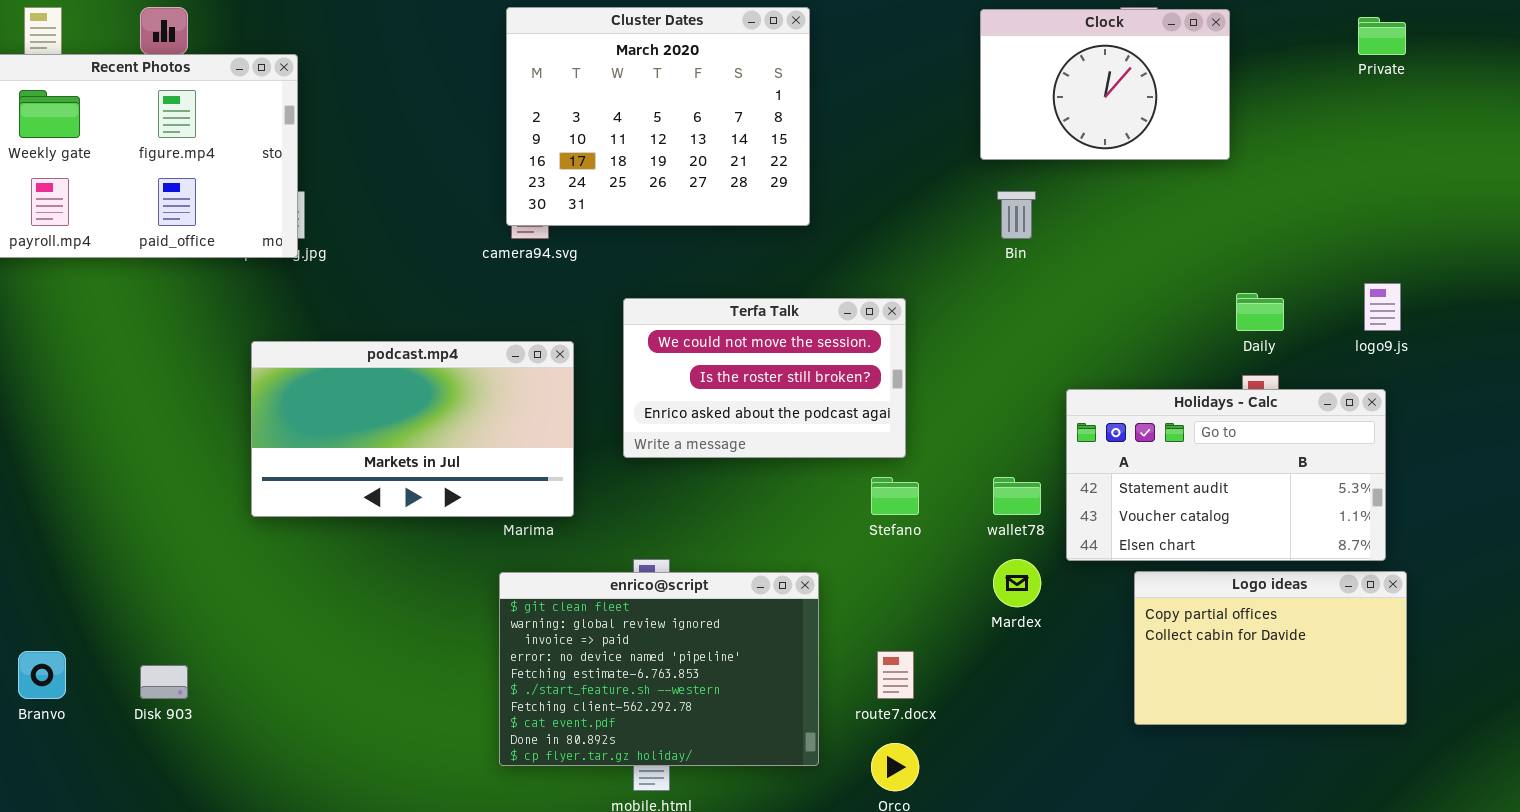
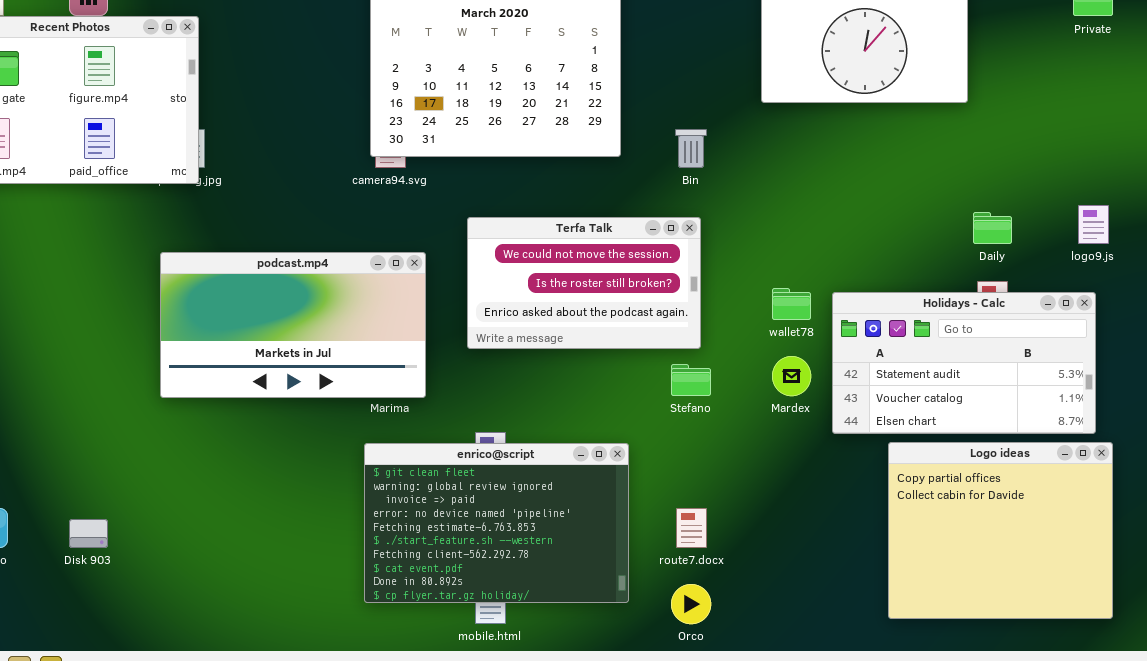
Bin: [997,191,1036,239] -> [675,129,707,168], moved
wallet78: [993,477,1041,515] -> [772,288,811,320], moved
Mardex: [993,559,1041,607] -> [772,356,811,396], moved
Logo ideas: [1134,571,1407,725] -> [888,442,1113,619], resized

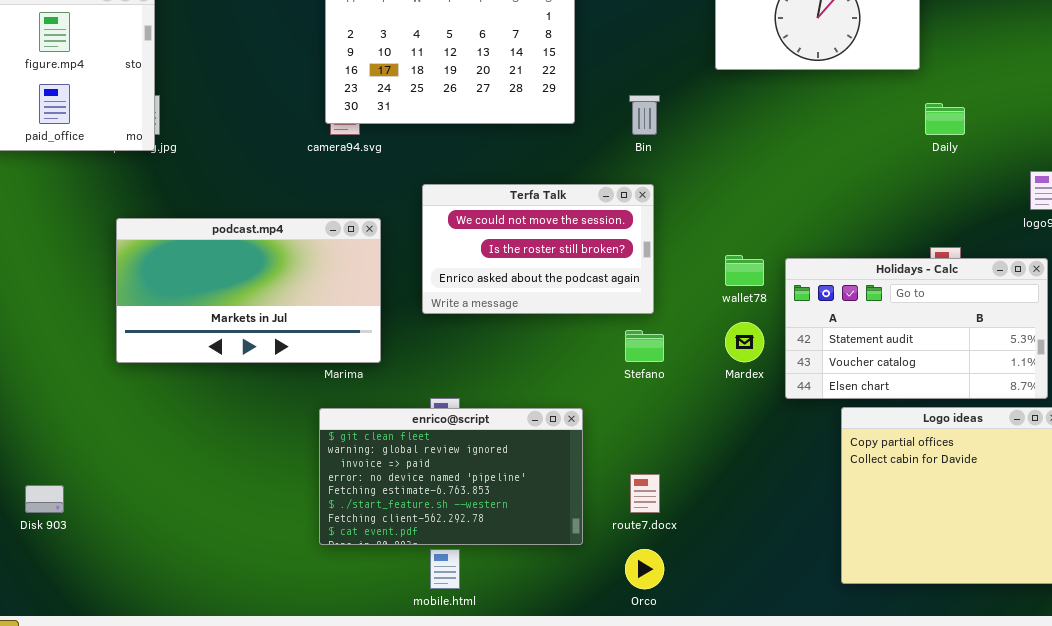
Daily: [973,212,1012,244] -> [925,103,965,135], moved
enrico@script: [364,443,629,603] -> [319,408,583,545], resized

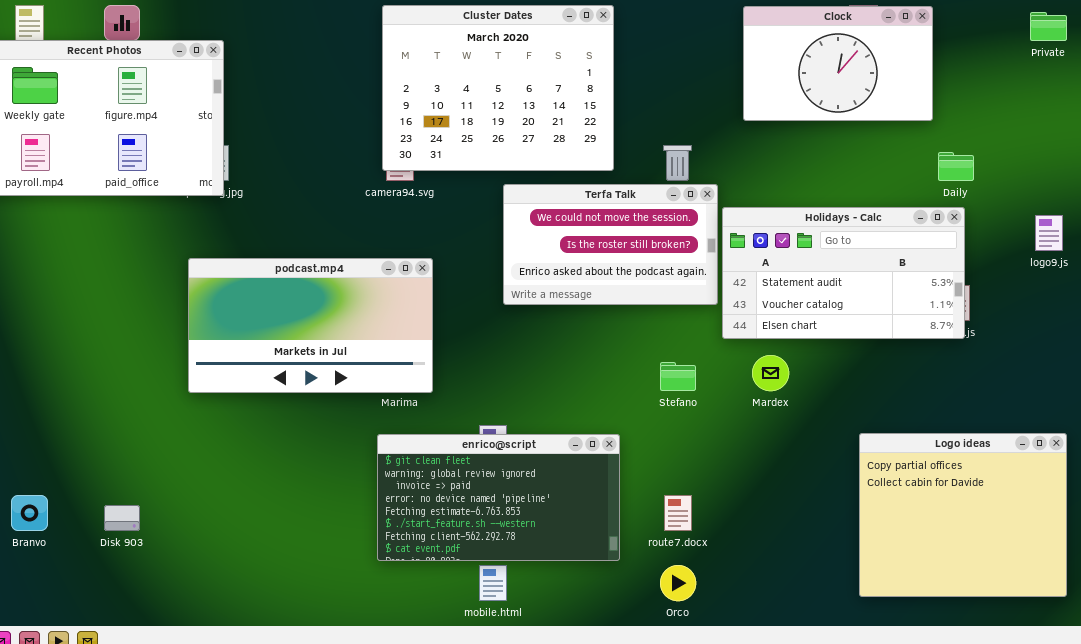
Terfa Talk: [422,184,654,314] -> [503,184,718,305], moved
Holidays - Calc: [785,258,1048,399] -> [722,207,965,339], moved

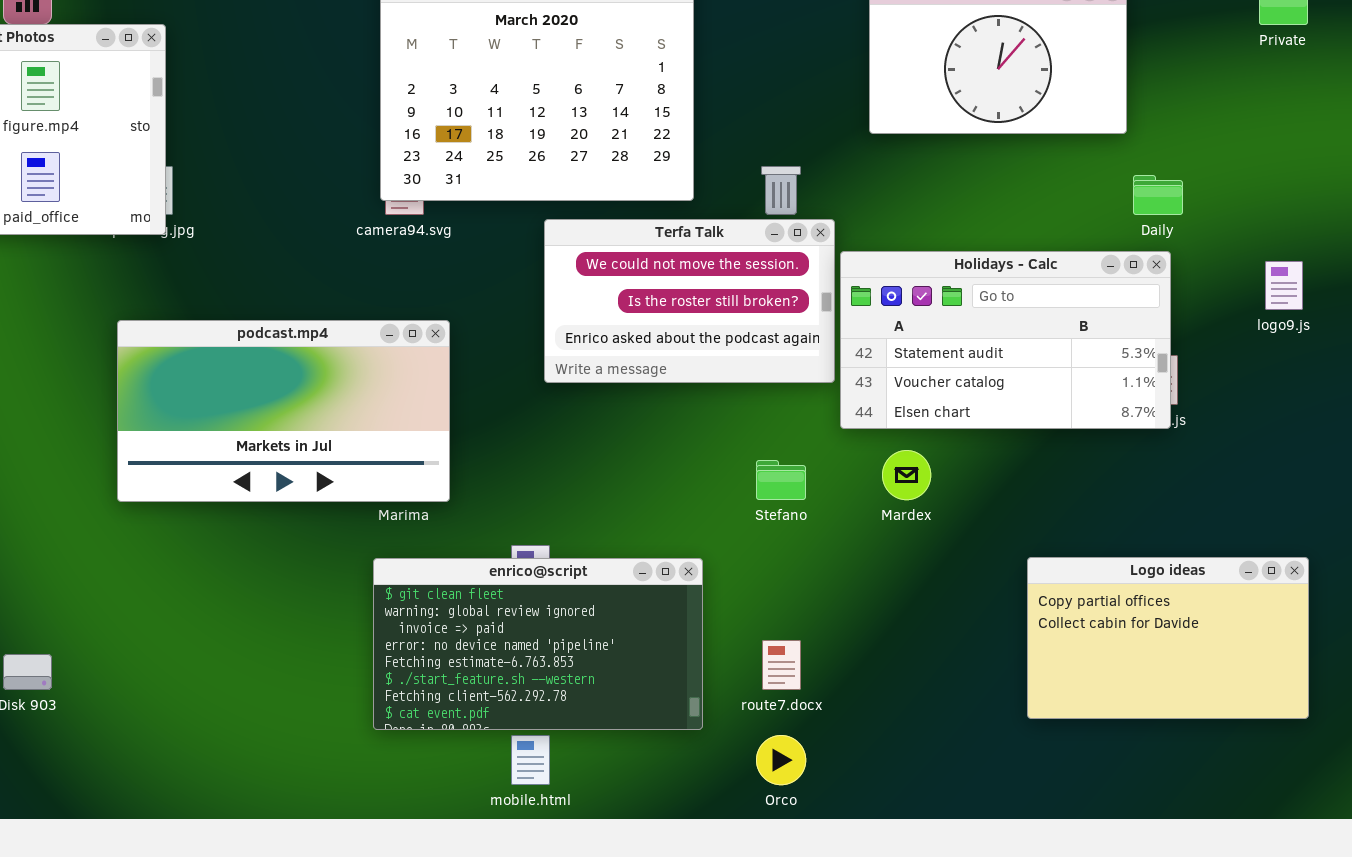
Logo ideas: [859,433,1067,597] -> [1027,557,1309,719], resized

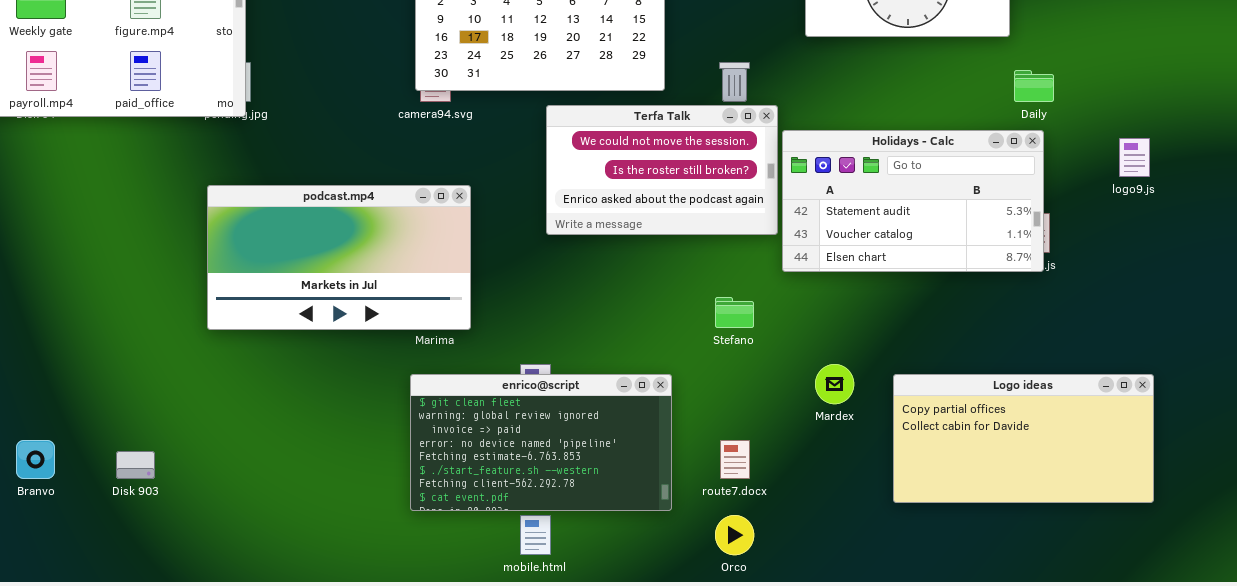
Mardex: [882,450,931,500] -> [815,364,854,404], moved
Logo ideas: [1027,557,1309,719] -> [893,374,1154,503], resized

